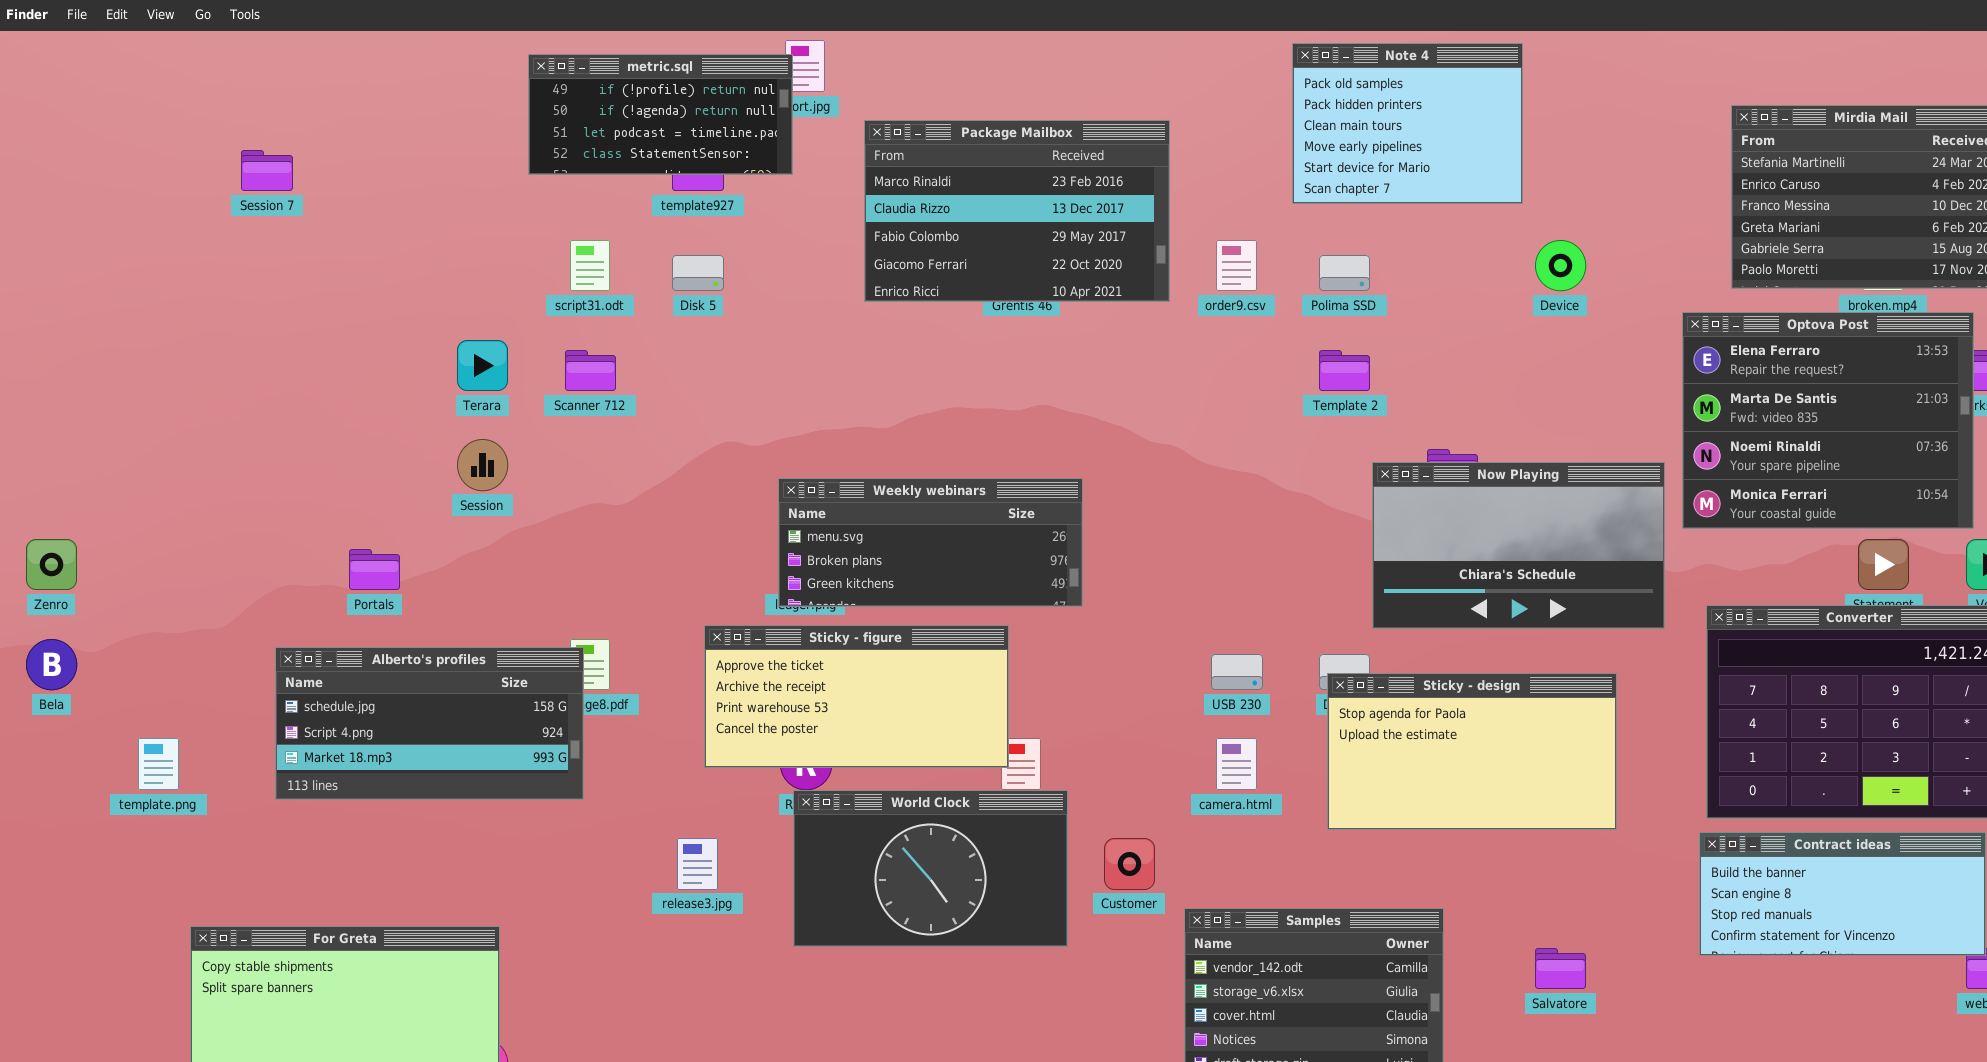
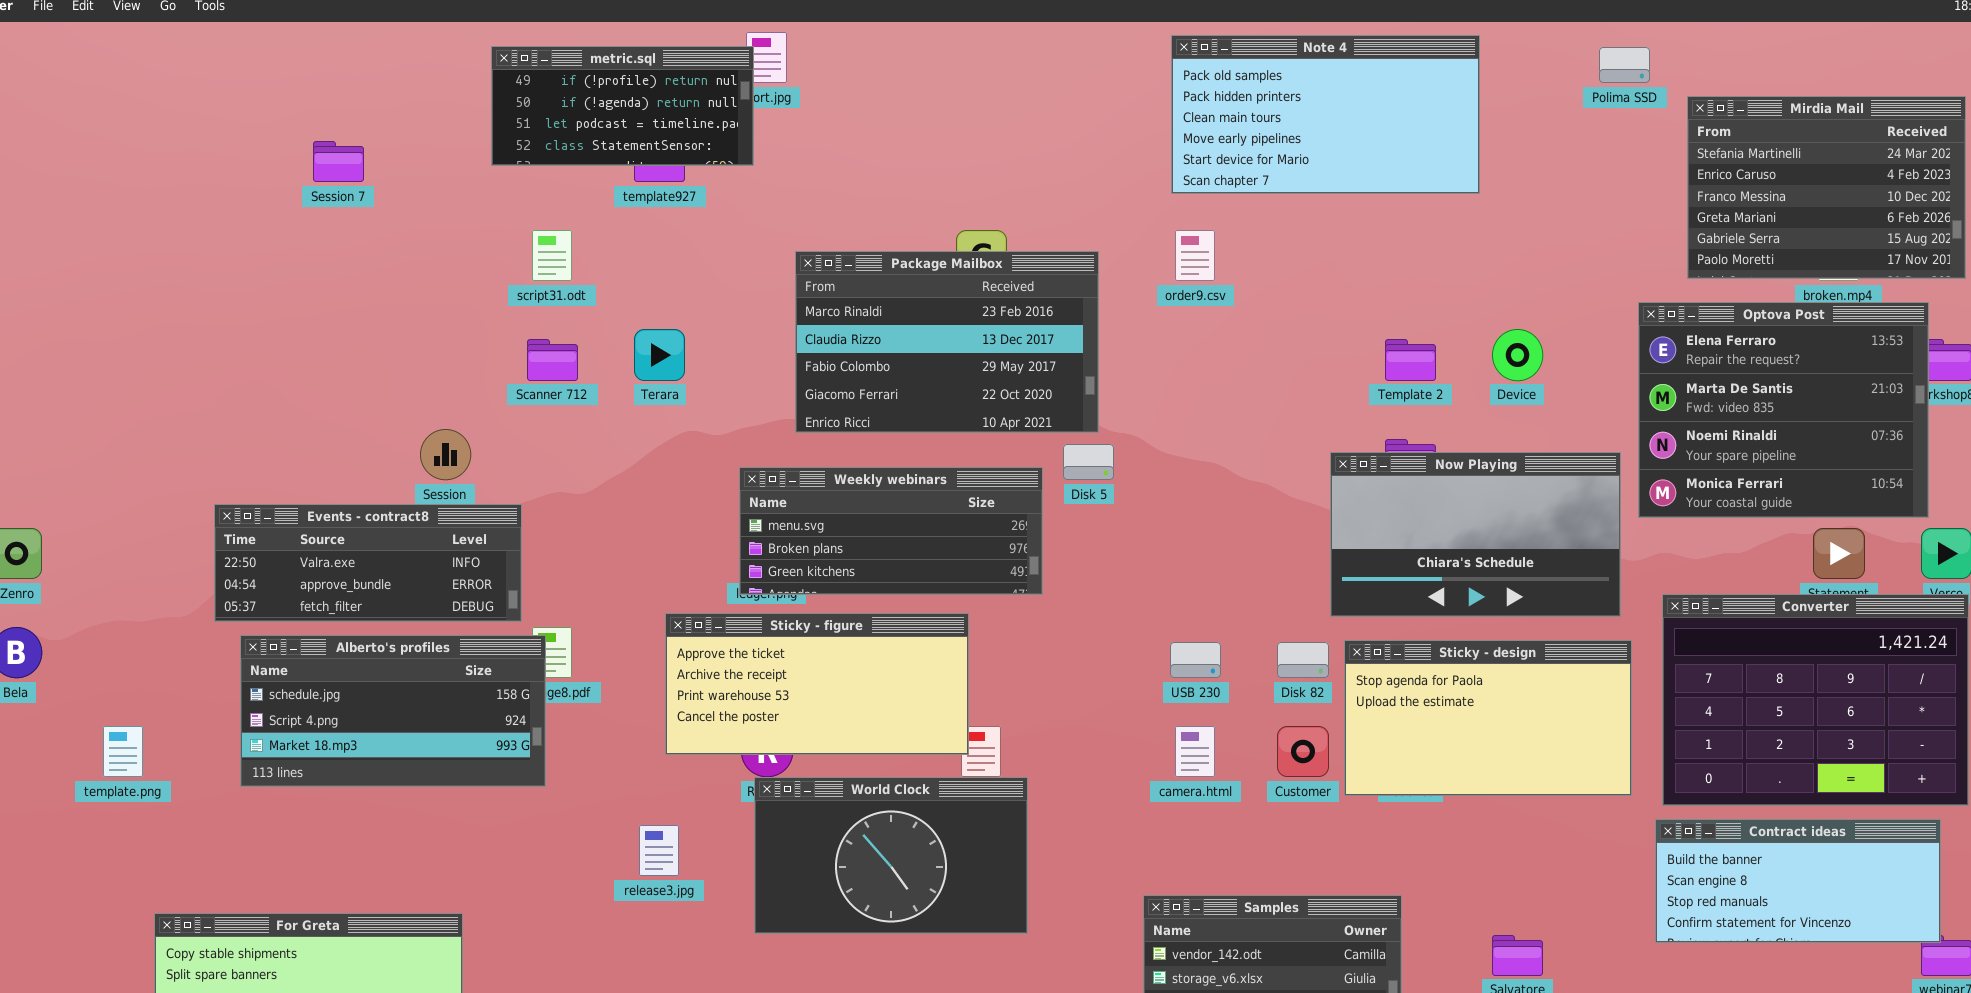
Note 4: [1292,43,1523,204] -> [1171,35,1480,194], resized
Package Mailbox: [864,120,1170,302] -> [795,251,1099,433], moved
Session 7: [241,150,293,191] -> [313,141,364,182], moved
Device: [1535,240,1586,291] -> [1492,329,1543,381], moved
Disk 5: [672,255,724,291] -> [1063,444,1114,480], moved
Polima SSD: [1319,255,1370,291] -> [1599,47,1650,83], moved
Terara: [457,340,508,391] -> [634,329,685,381], moved
Template 2: [1319,350,1370,391] -> [1385,339,1436,381], moved
Events - contract8: none -> [214,504,522,622], opened
Sticky - design: [1327,673,1617,830] -> [1344,640,1632,796], moved
Customer: [1104,838,1155,890] -> [1277,726,1329,777], moved

